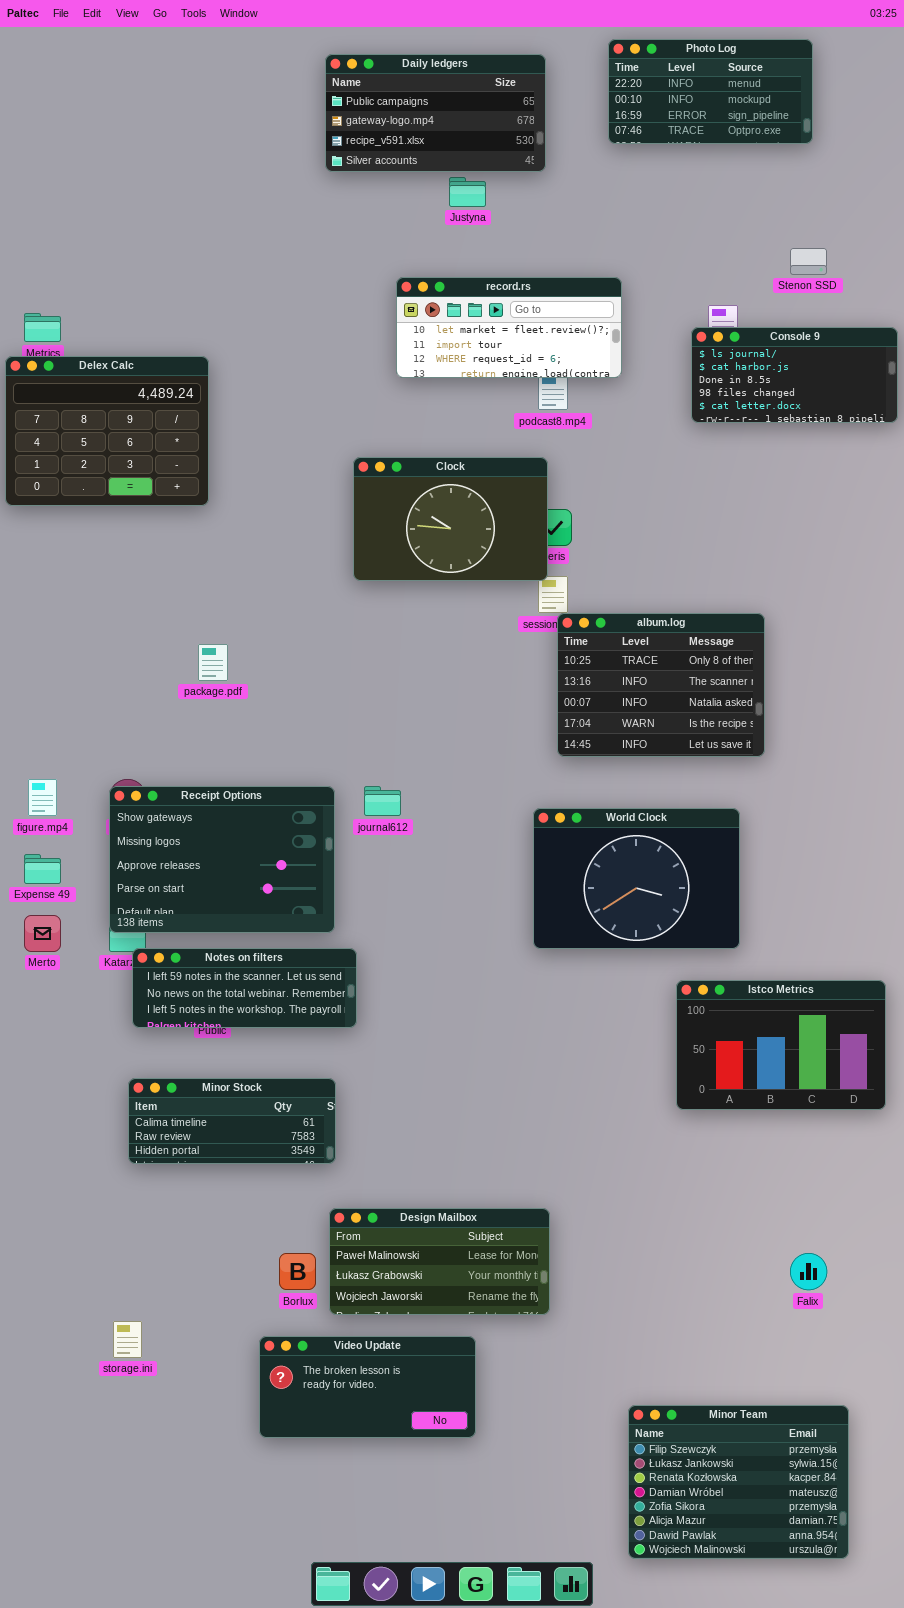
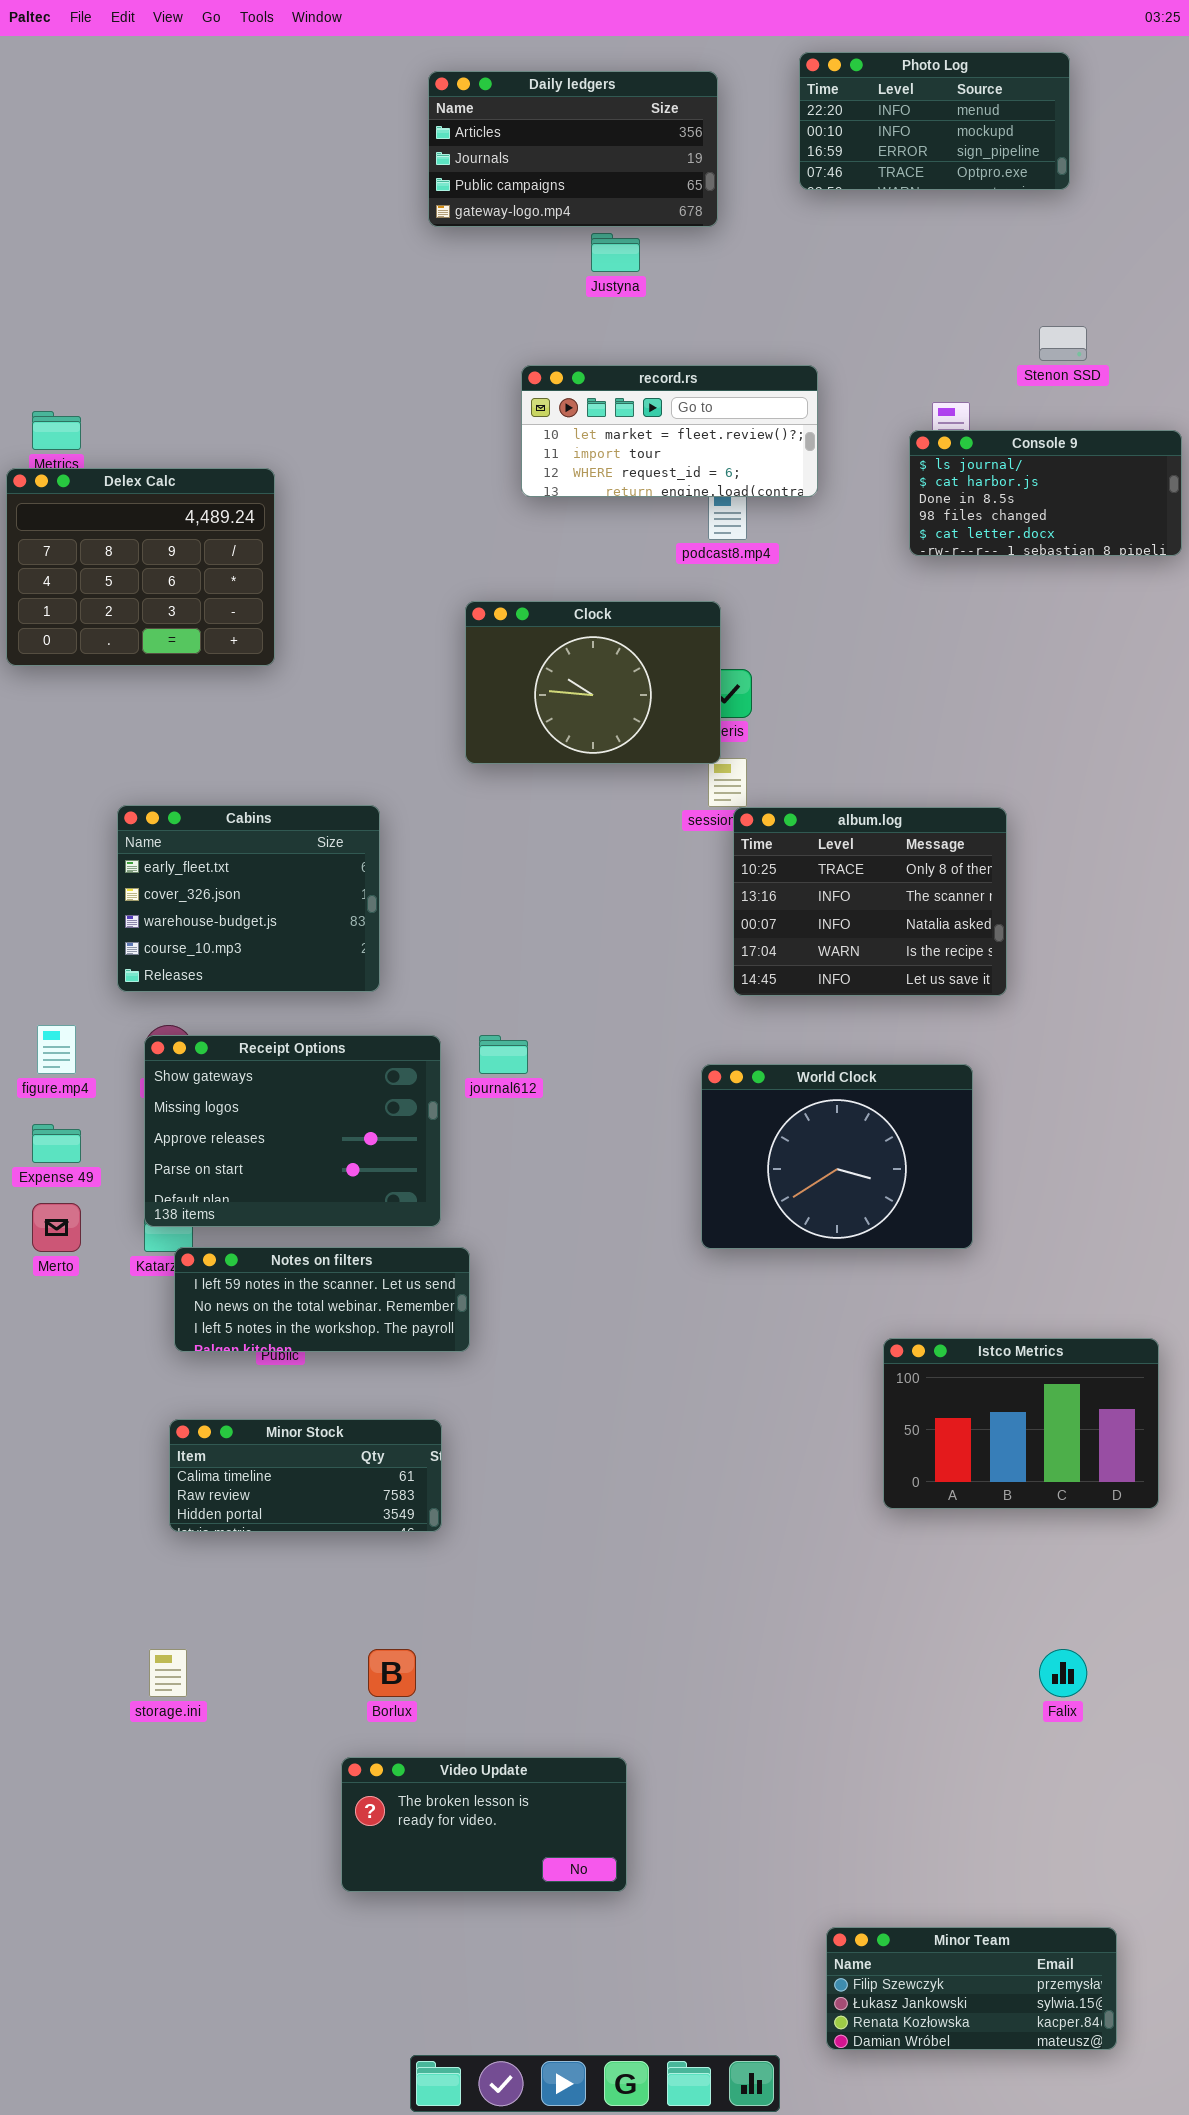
Daily ledgers: [325,54,546,172] -> [428,71,718,227], scrolled up 2 rows
Cabins: none -> [117,805,380,992], opened
Istco Metrics: [676,980,886,1110] -> [883,1338,1159,1509], moved
Design Mailbox: [329,1208,550,1315] -> none, closed
storage.ini: [113,1321,142,1358] -> [149,1649,187,1697], moved
Minor Team: [628,1405,849,1559] -> [826,1927,1117,2050], resized

